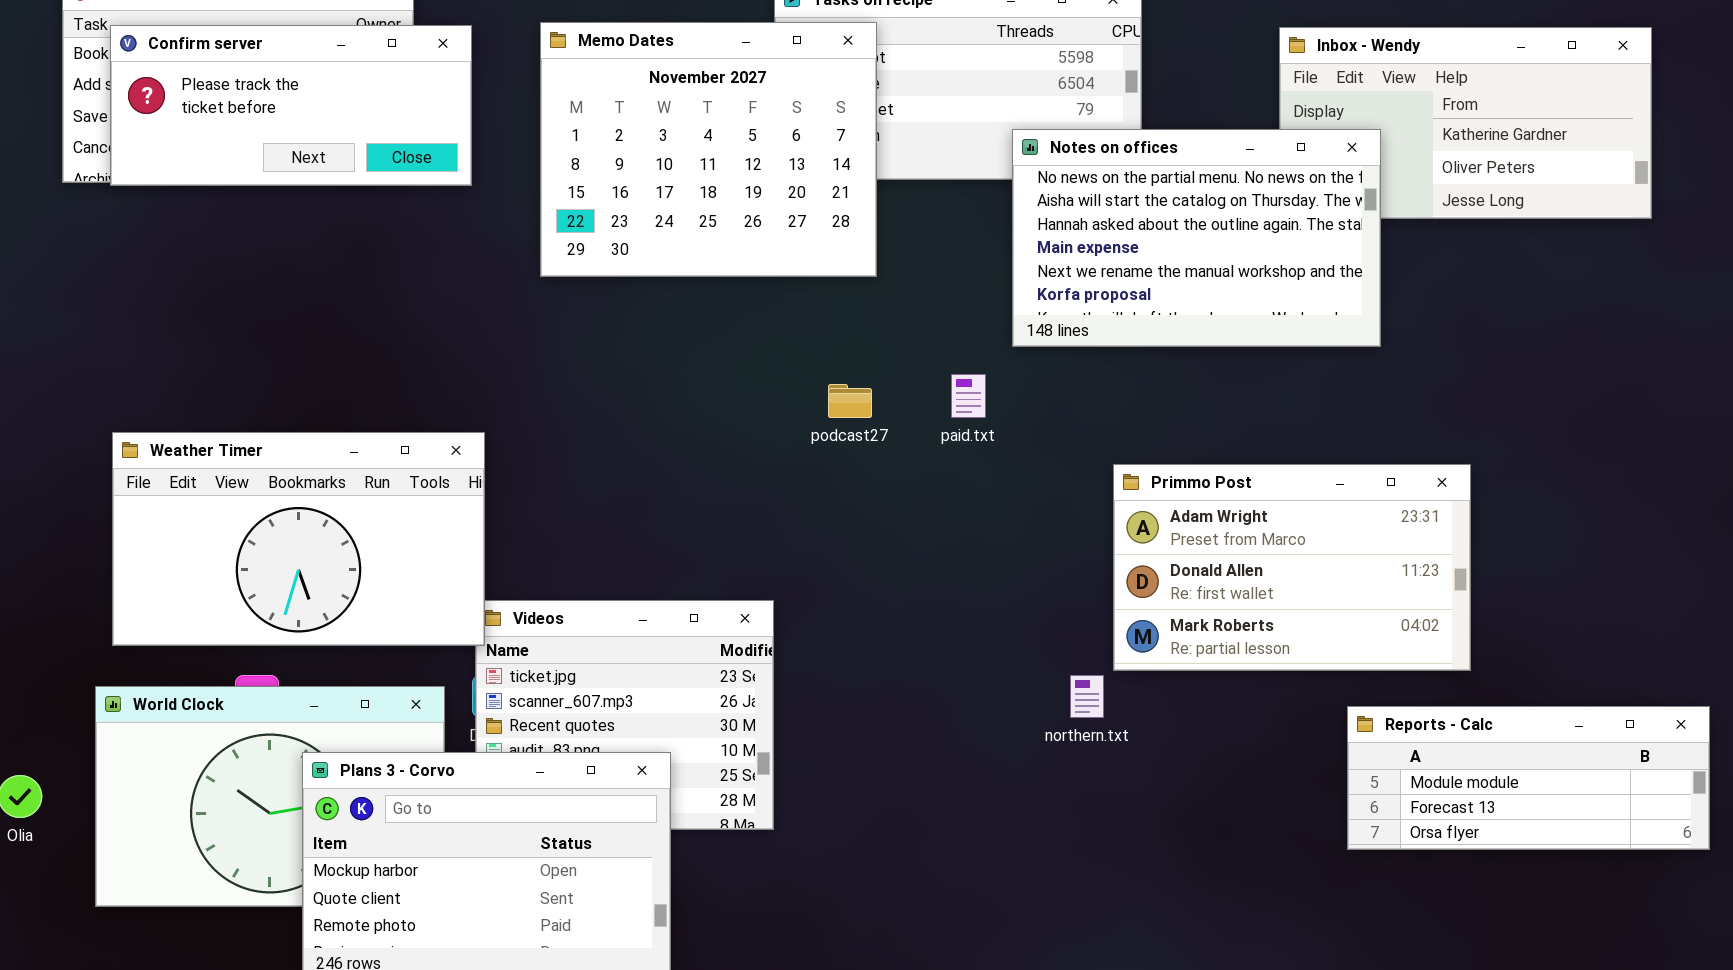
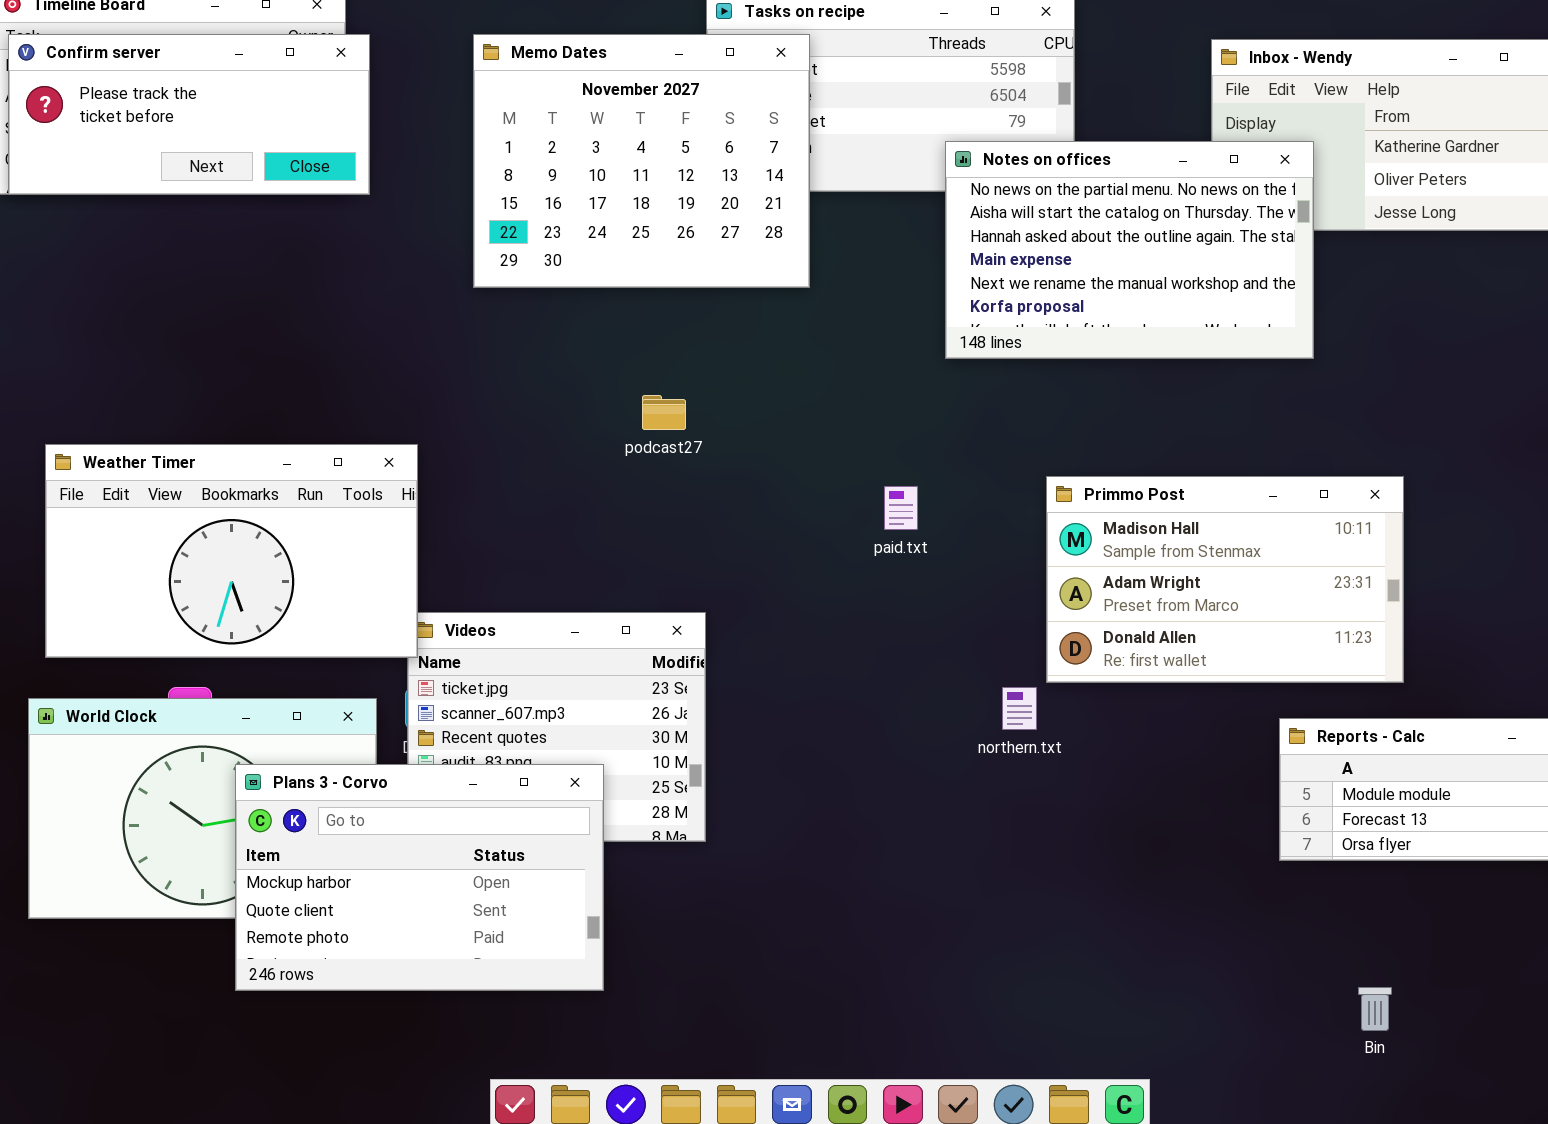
Confirm server: [110,25,472,186] -> [8,34,370,195], moved
paid.txt: [951,374,986,418] -> [884,486,918,530], moved
podcast27: [828,384,872,418] -> [642,395,686,430], moved
Primmo Post: [1113,464,1471,671] -> [1046,476,1404,683], scrolled up 1 row

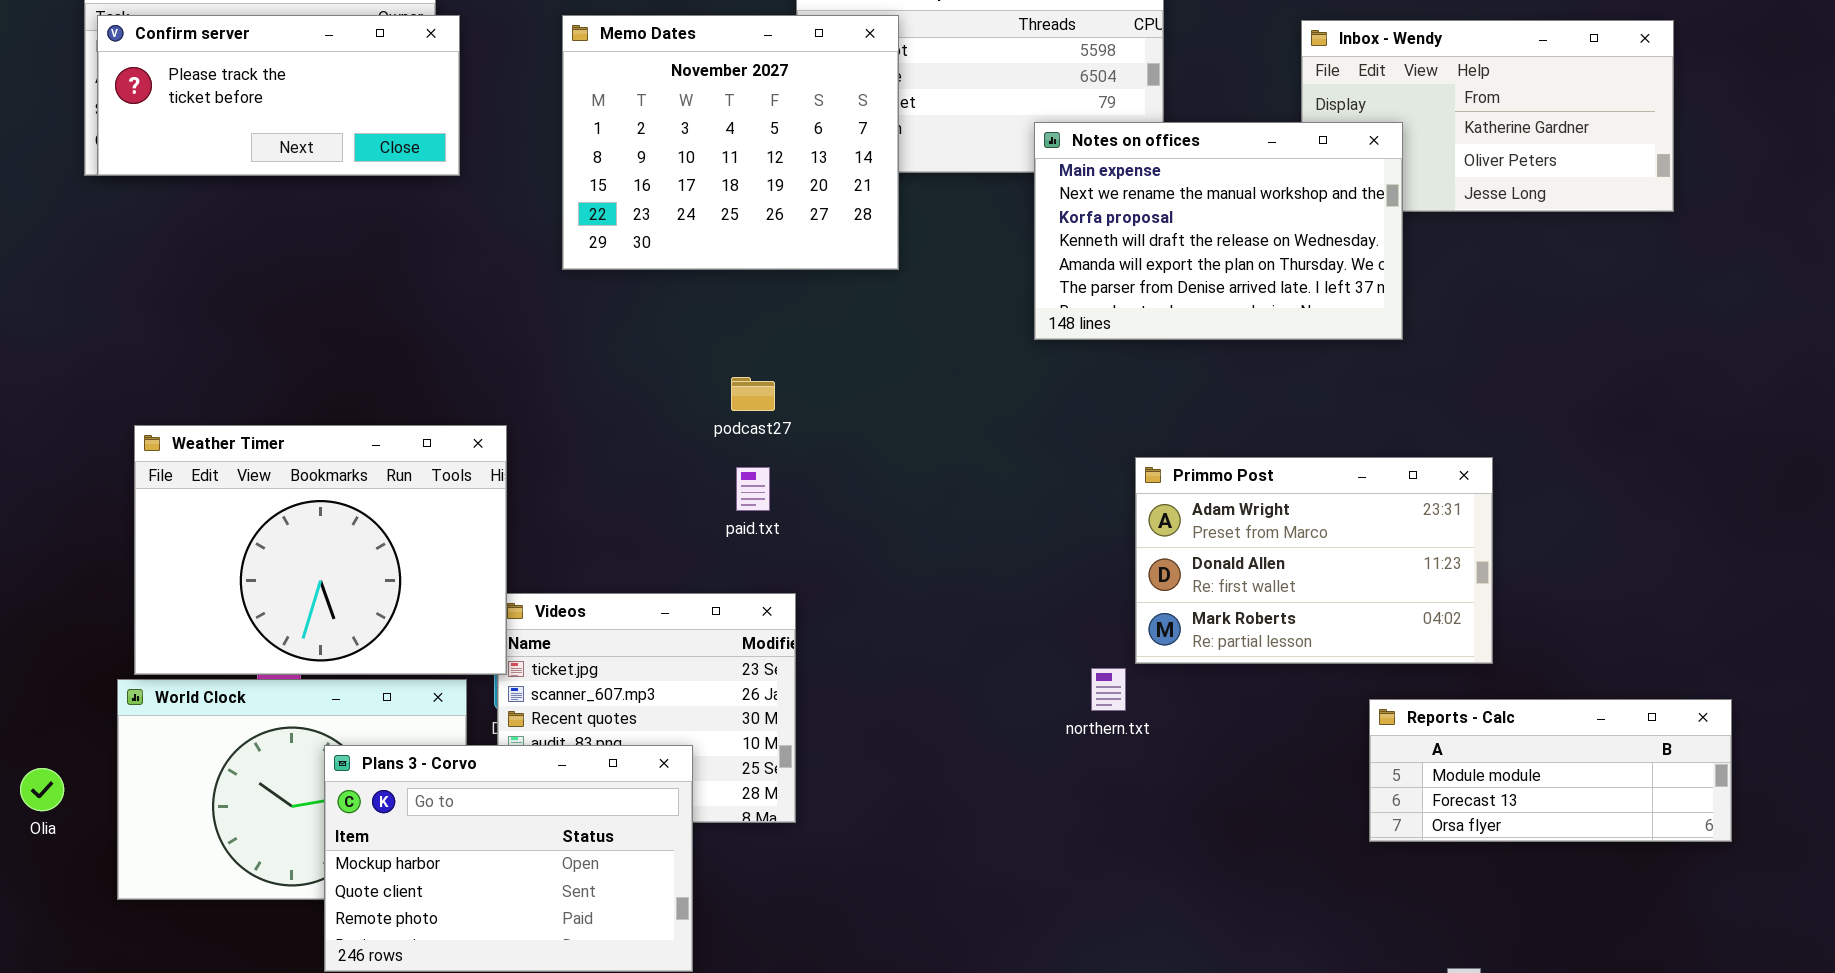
Notes on offices: [945,141,1314,359] -> [1034,122,1403,340], scrolled down 3 rows
Weather Timer: [45,444,418,658] -> [134,425,507,675], resized
Primmo Post: [1046,476,1404,683] -> [1135,457,1493,664], scrolled down 1 row
paid.txt: [884,486,918,530] -> [736,467,770,511], moved

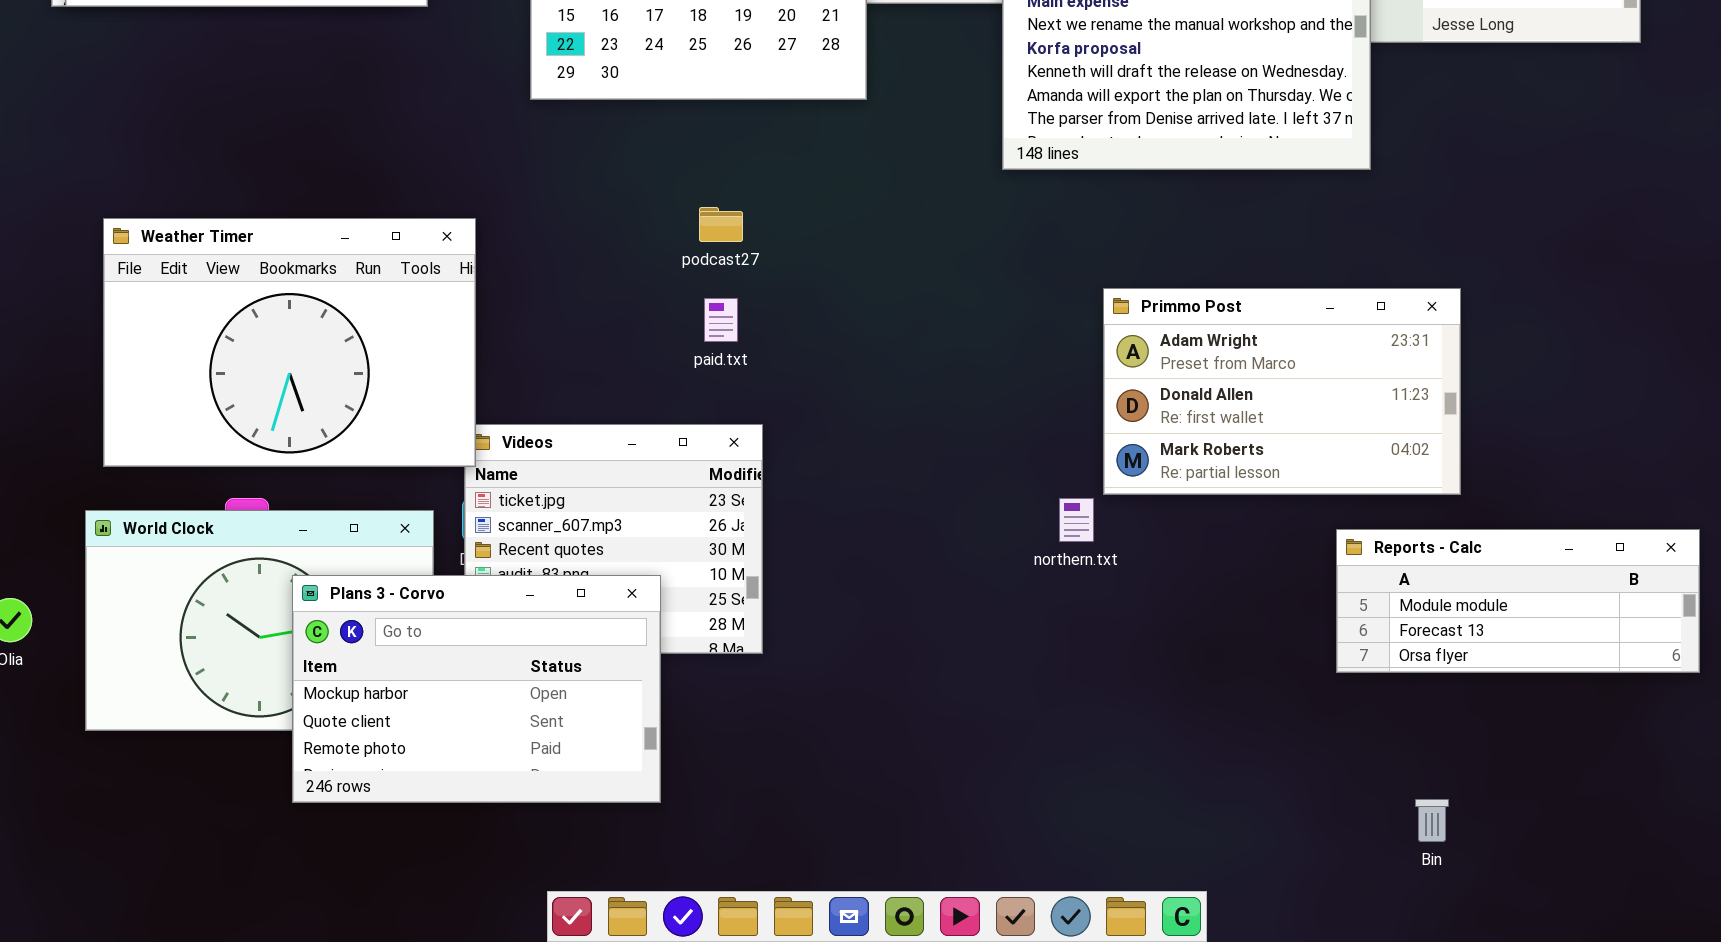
Weather Timer: [134,425,507,675] -> [103,218,476,467], moved

